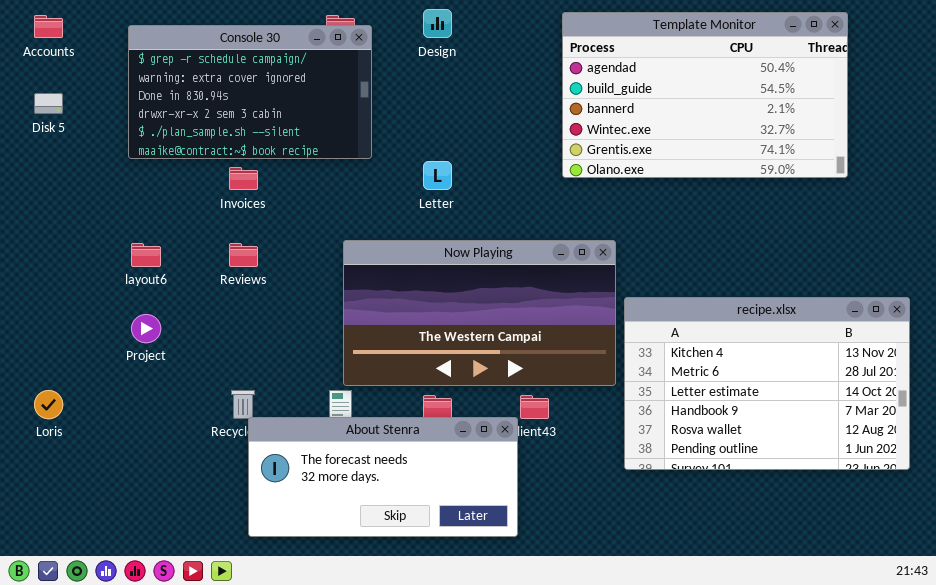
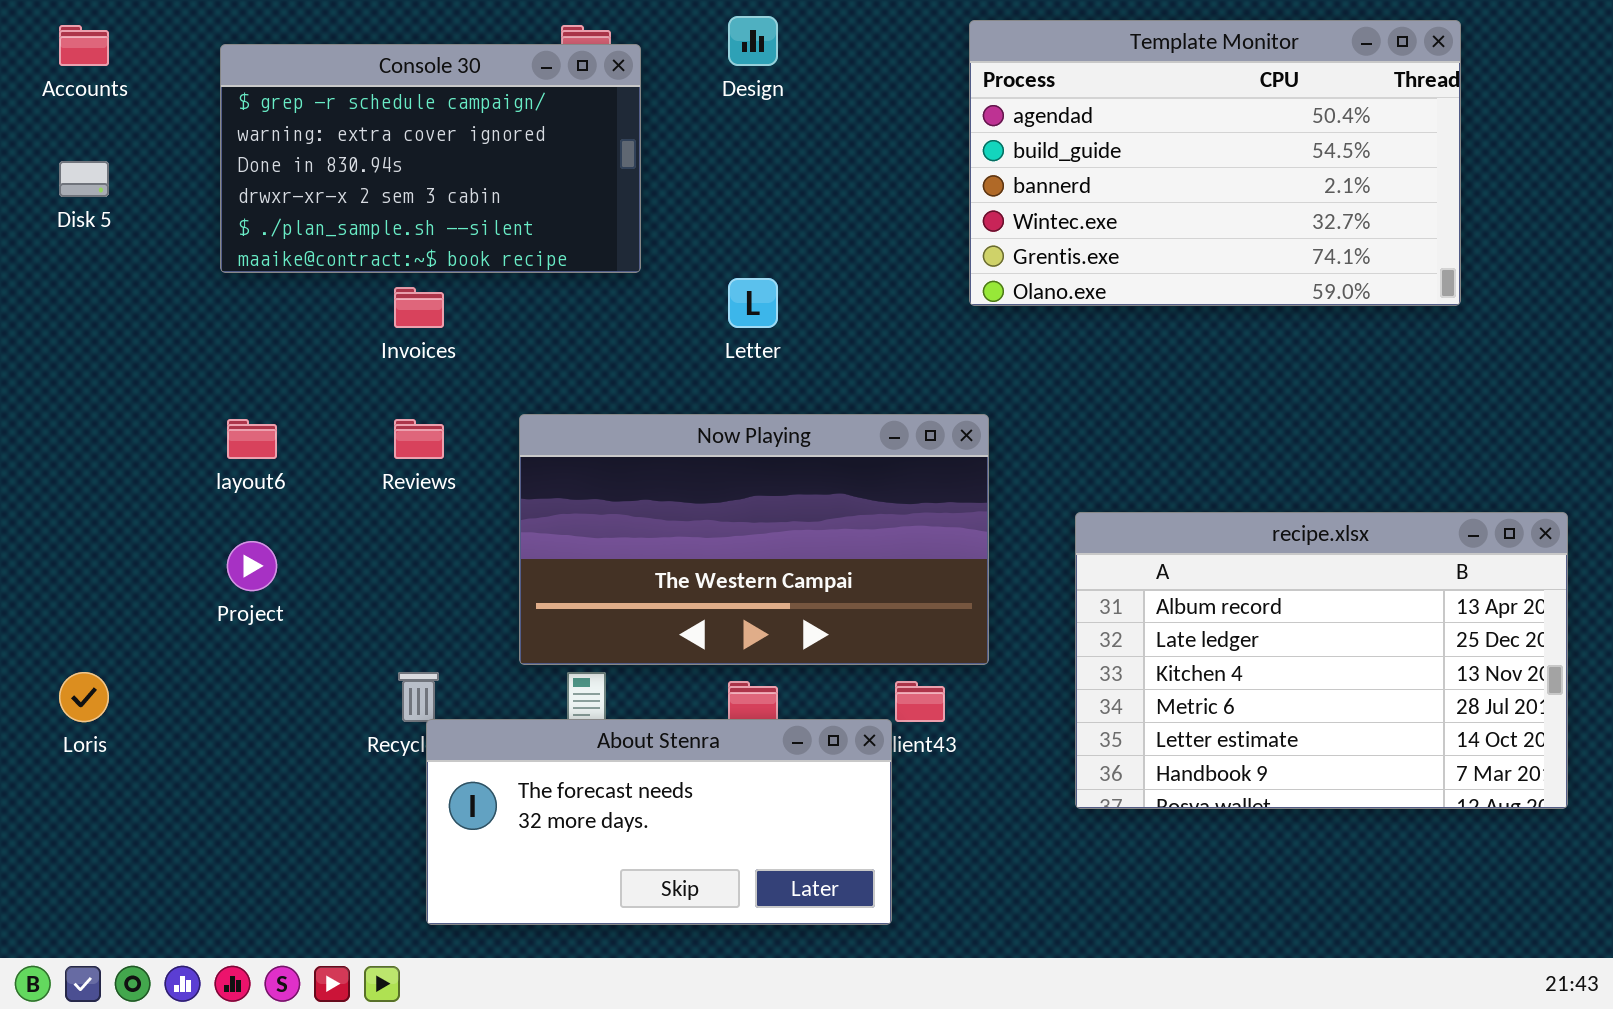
Now Playing: [343,240,616,386] -> [519,414,989,665], moved
recipe.xlsx: [624,297,910,470] -> [1075,512,1568,809], scrolled up 2 rows

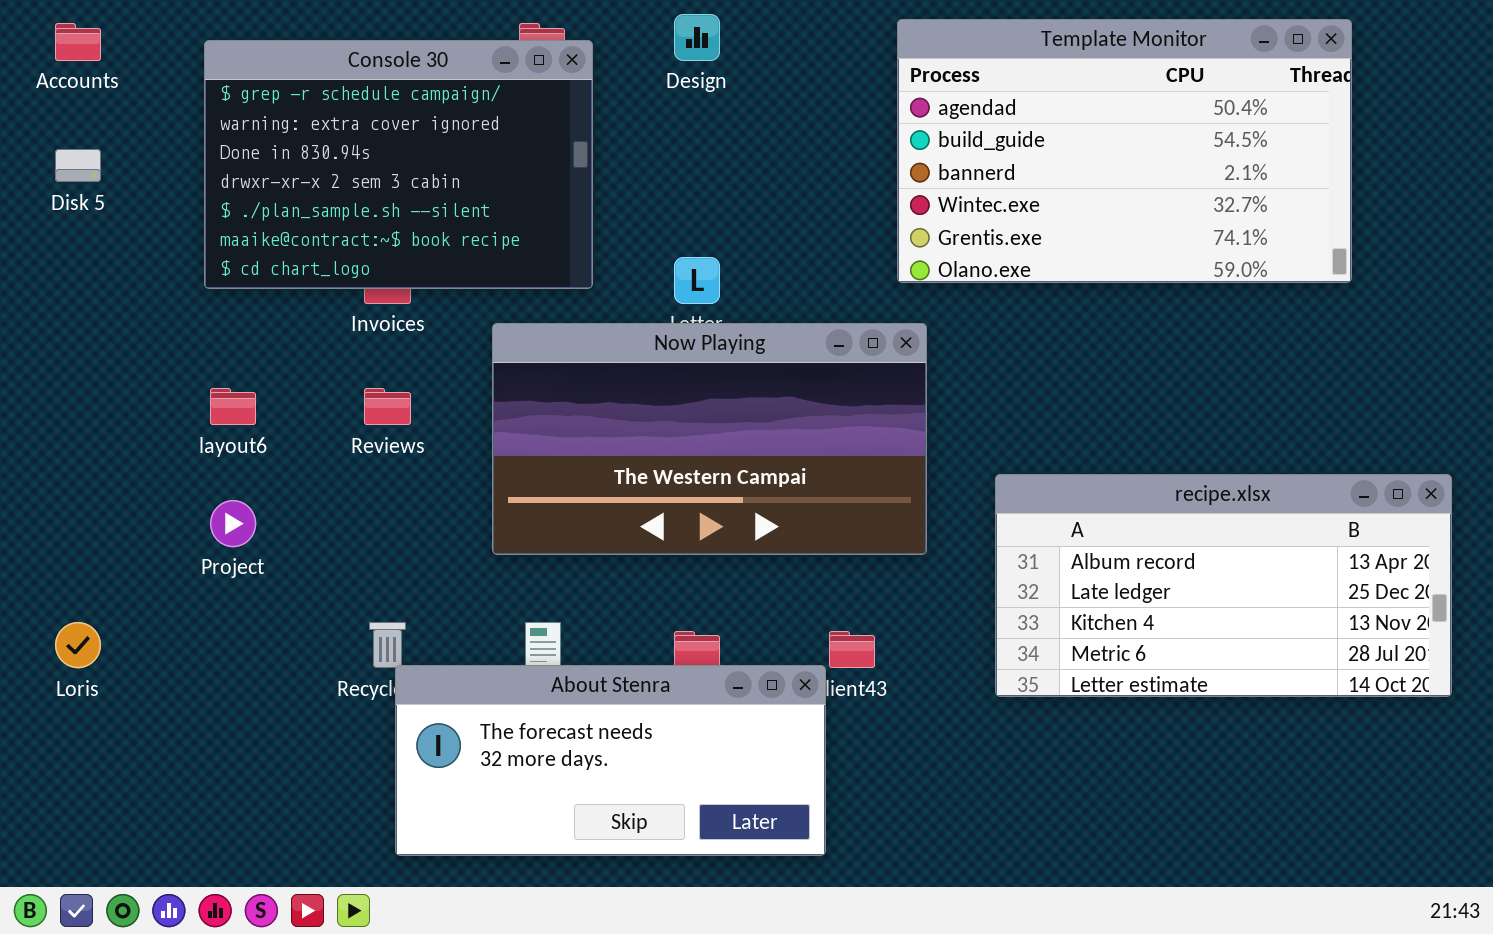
Console 30: [220,44,641,273] -> [204,40,593,289], resized
Now Playing: [519,414,989,665] -> [492,323,927,555], moved
recipe.xlsx: [1075,512,1568,809] -> [995,474,1452,697], resized

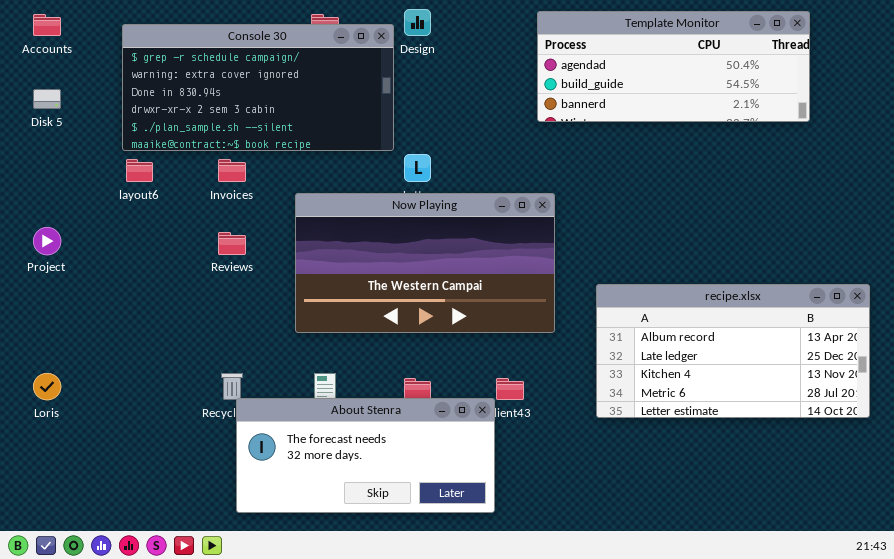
Template Monitor: [897,19,1352,283] -> [537,11,810,122], resized
Console 30: [204,40,593,289] -> [122,24,394,151], resized
layout6: [210,388,256,425] -> [126,159,153,182], moved
Project: [210,500,256,547] -> [33,227,61,255], moved

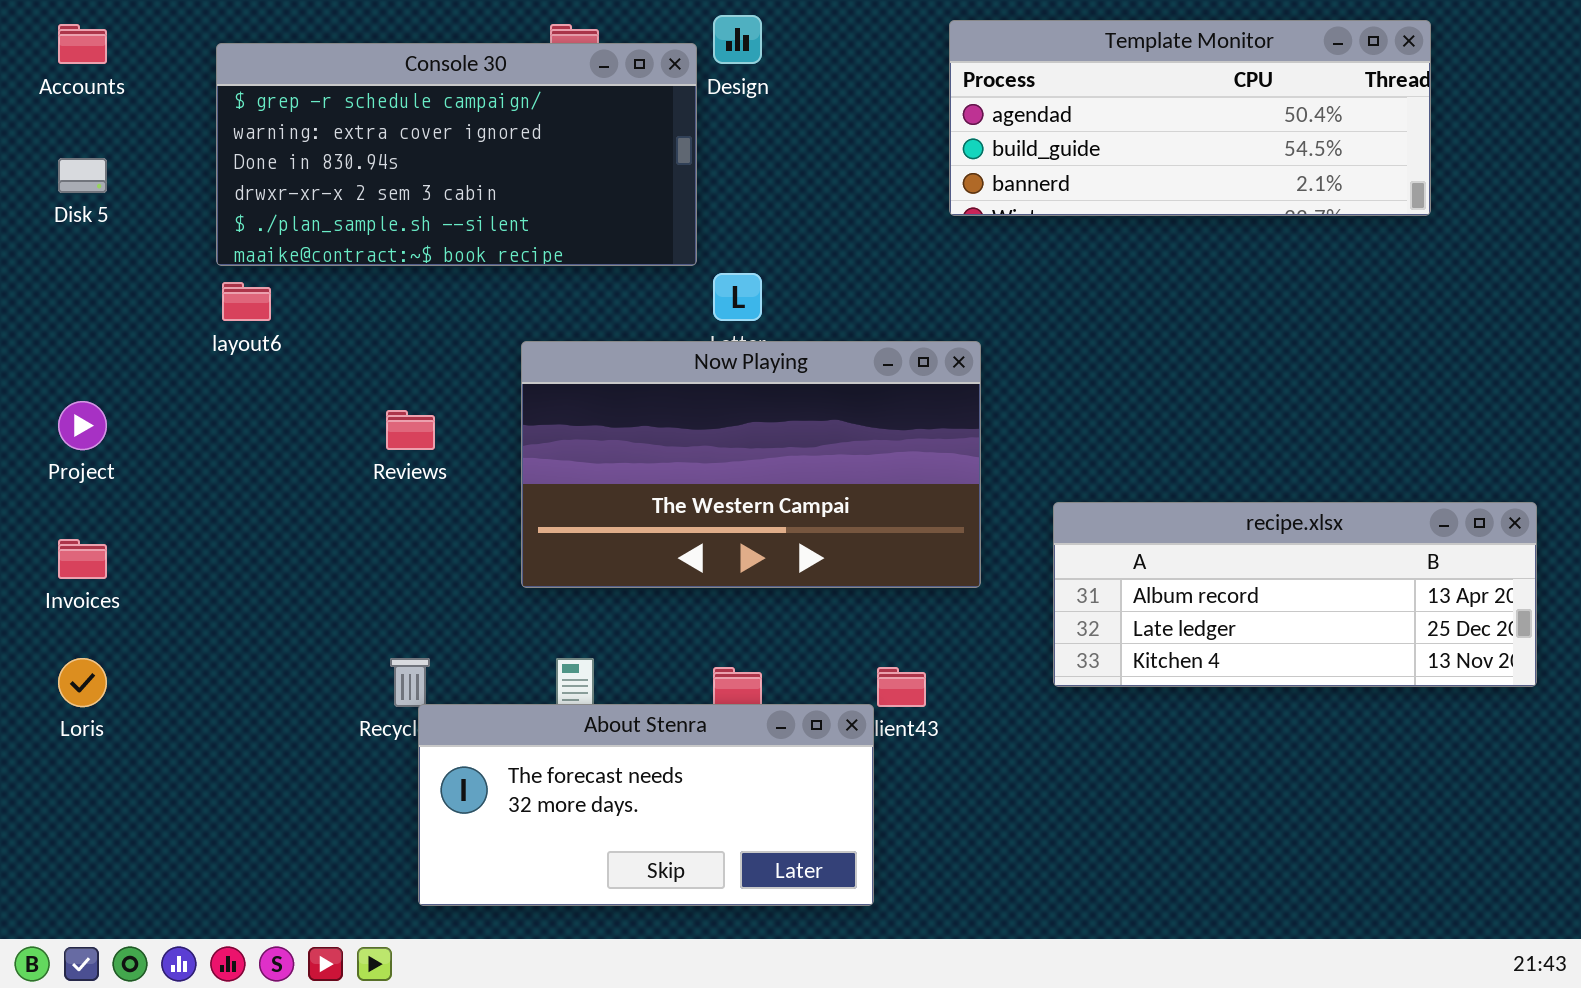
Invoices: [218,159,246,182] -> [58,539,107,579], moved
recipe.xlsx: [596,284,870,418] -> [1053,502,1537,687], resized

